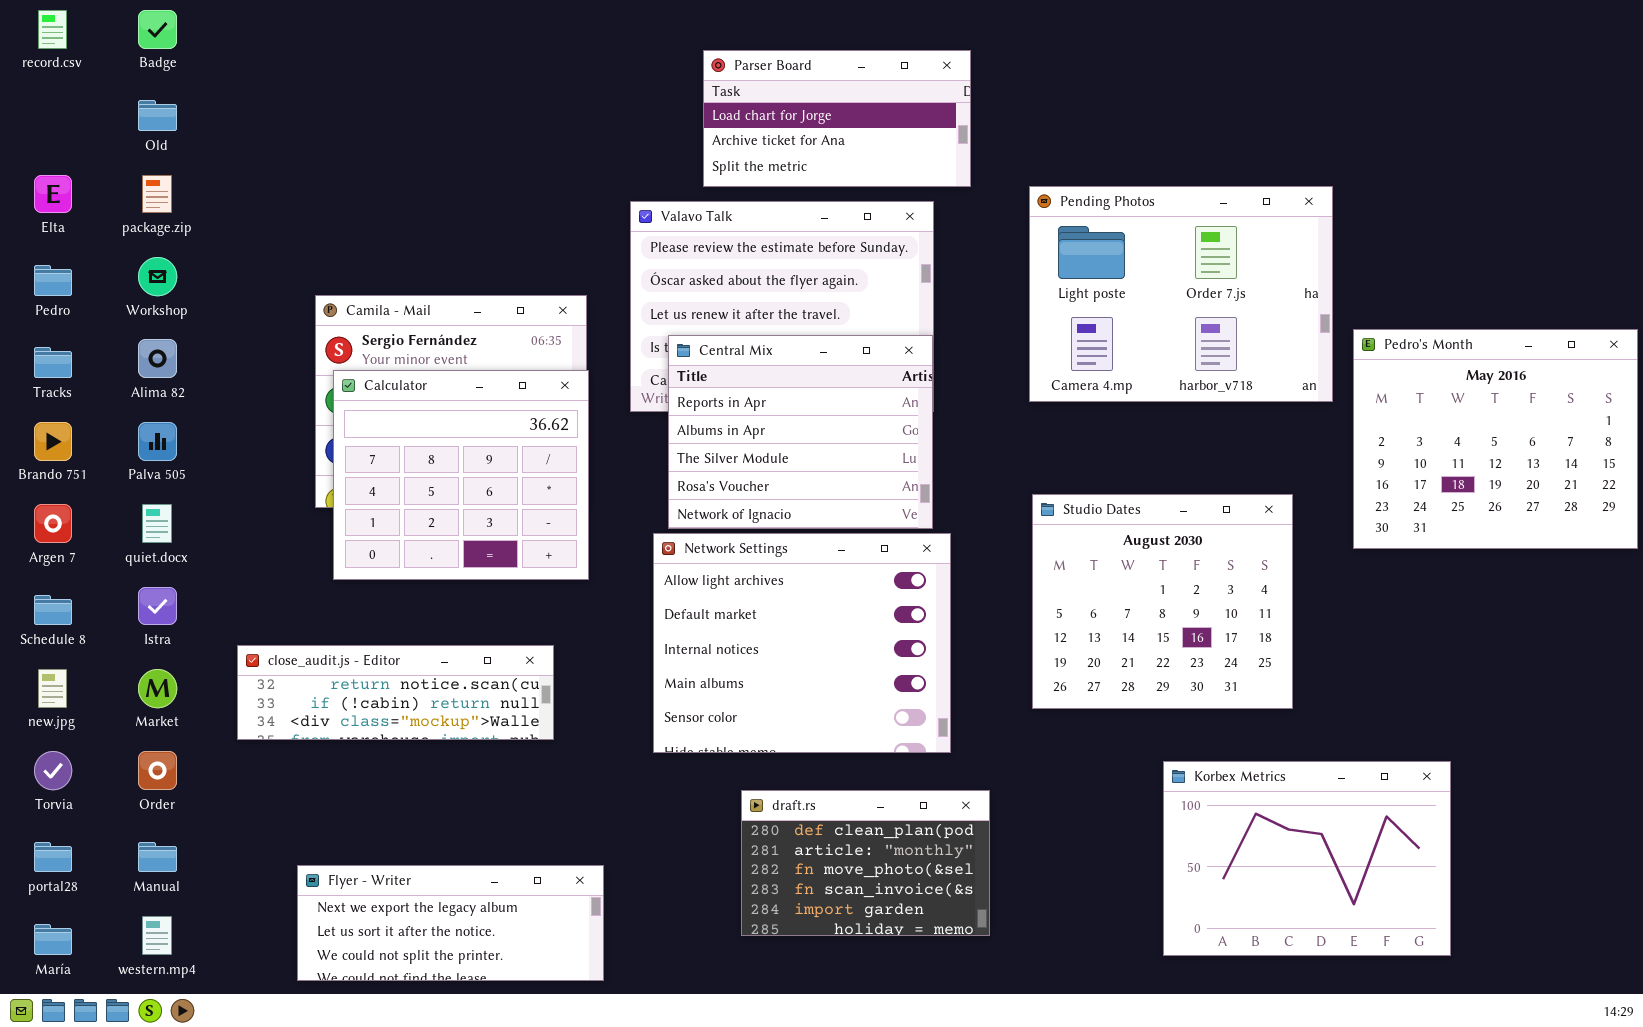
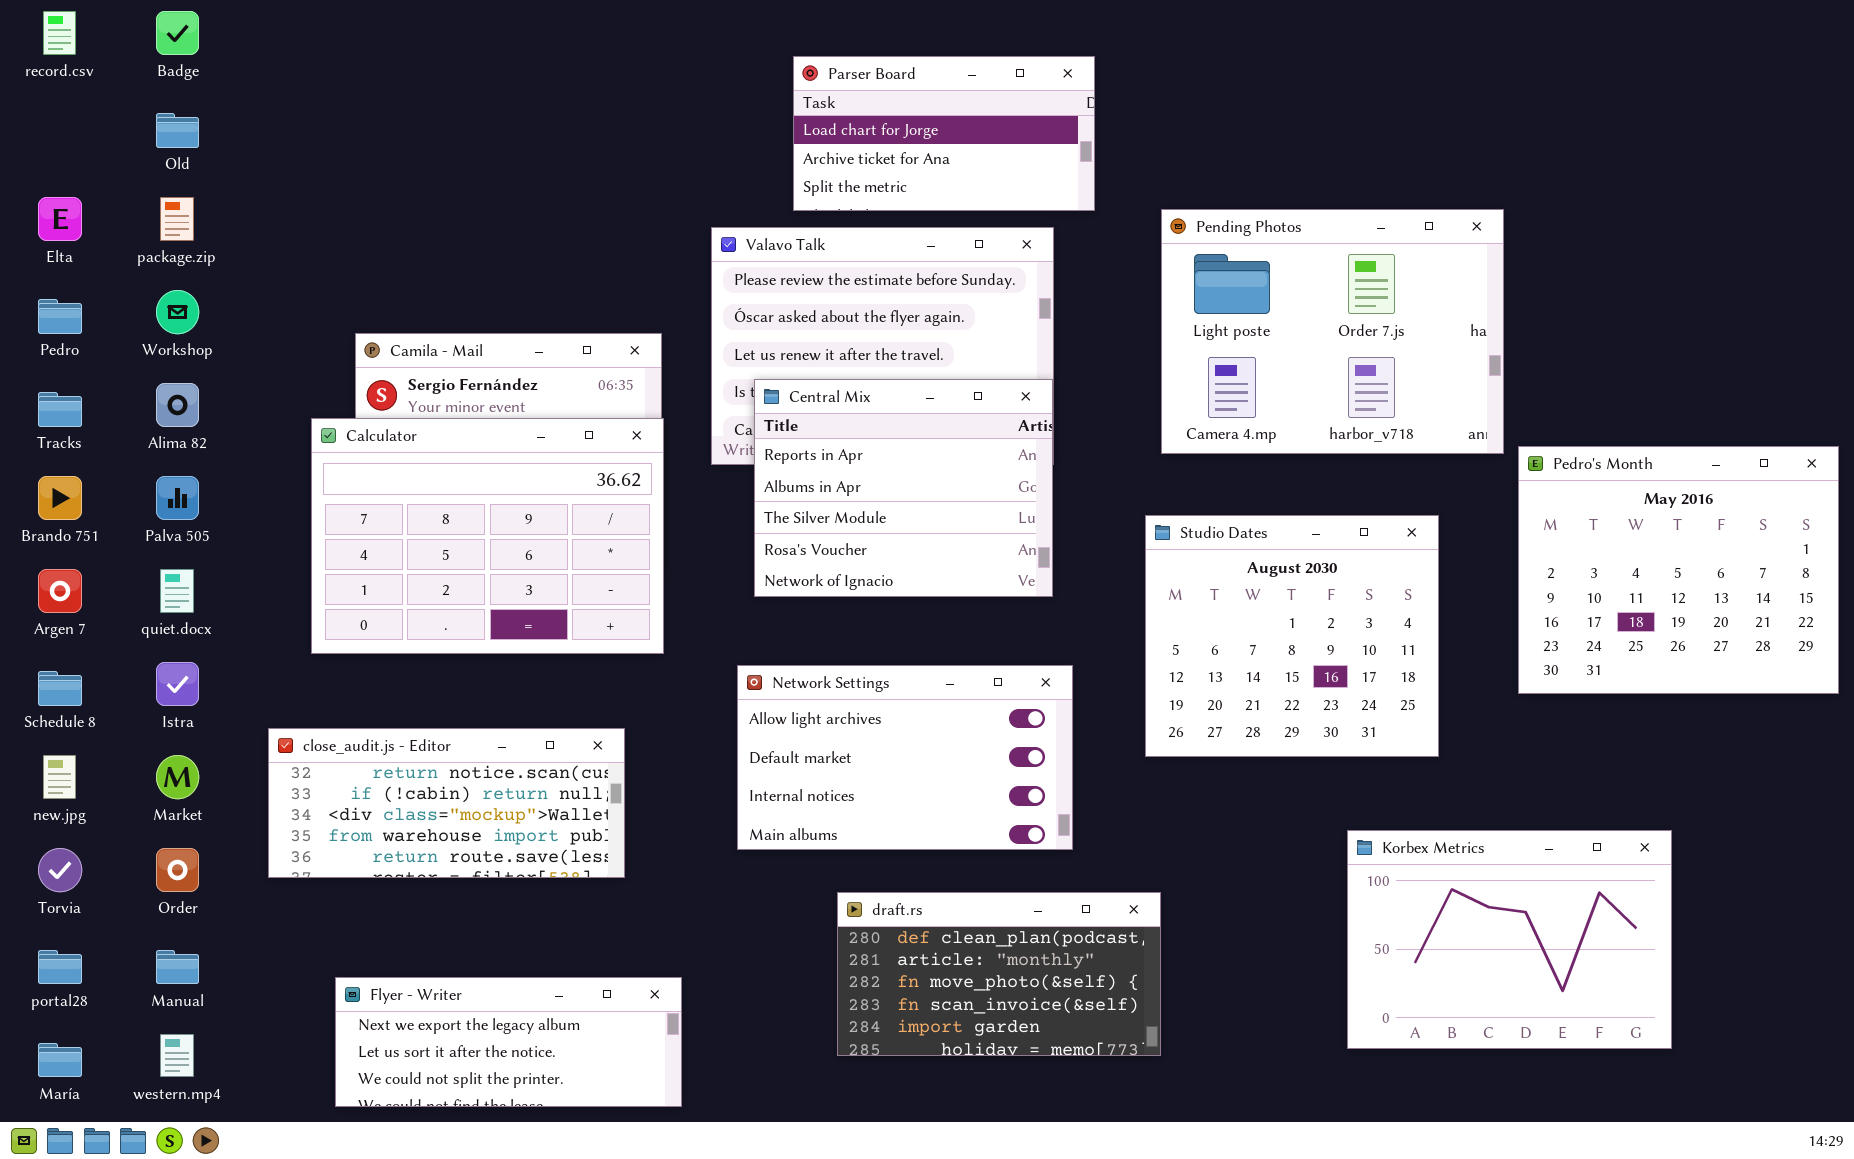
Pedro's Month: [1353,329,1638,549] -> [1518,446,1839,694], moved
Calculator: [333,370,589,580] -> [311,418,664,654], resized
Studio Dates: [1032,494,1293,709] -> [1145,515,1439,757], moved
Network Settings: [653,533,951,753] -> [737,665,1073,850], resized
close_audit.js - Editor: [237,645,554,740] -> [268,728,625,878], resized
Korbex Metrics: [1163,761,1451,956] -> [1347,830,1672,1049], moved
draft.rs: [741,790,990,936] -> [837,892,1161,1056], resized

